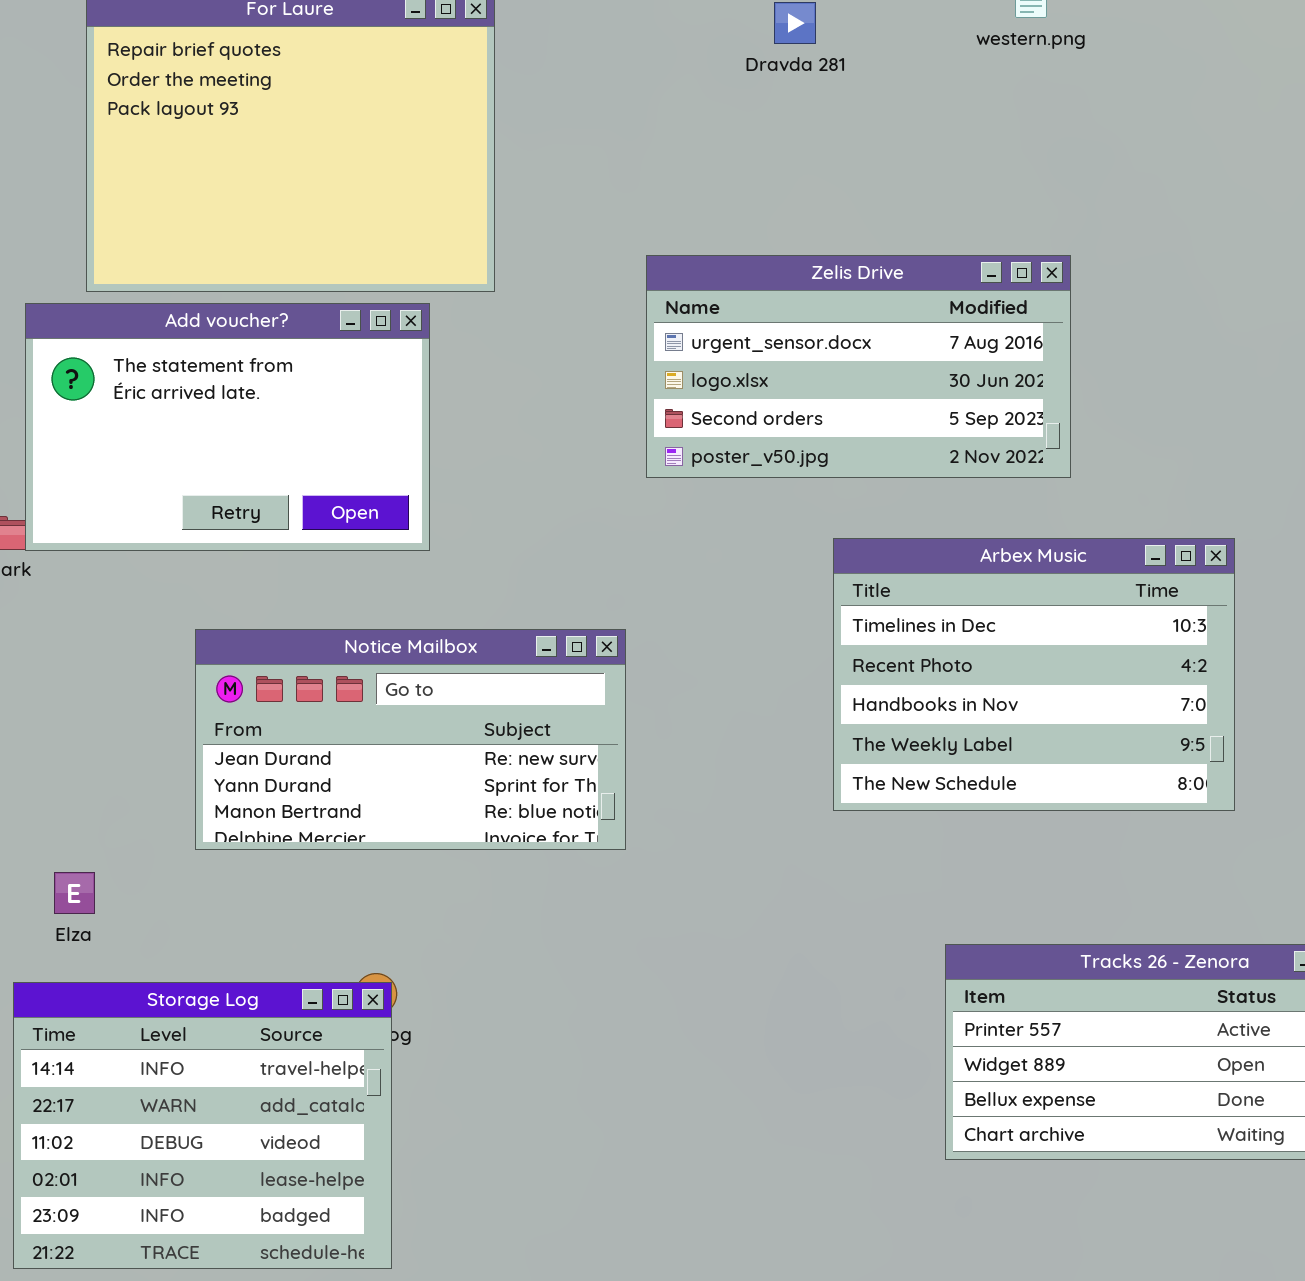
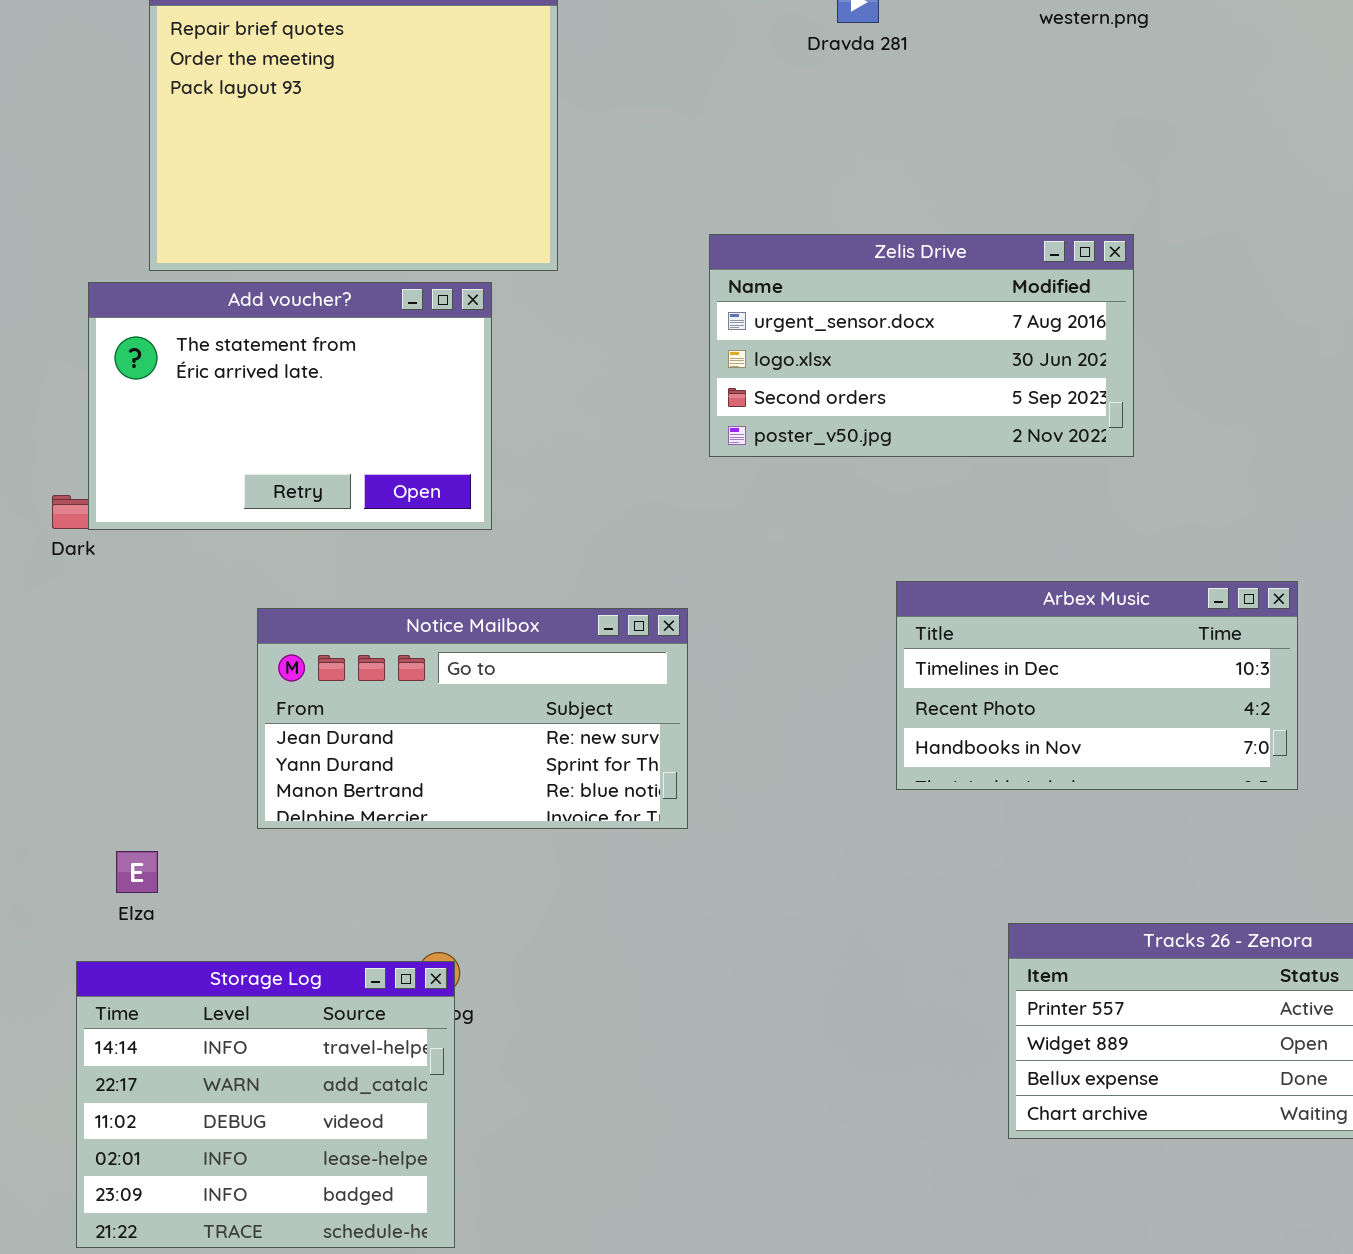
Arbex Music: [833,538,1235,811] -> [896,581,1298,790], resized

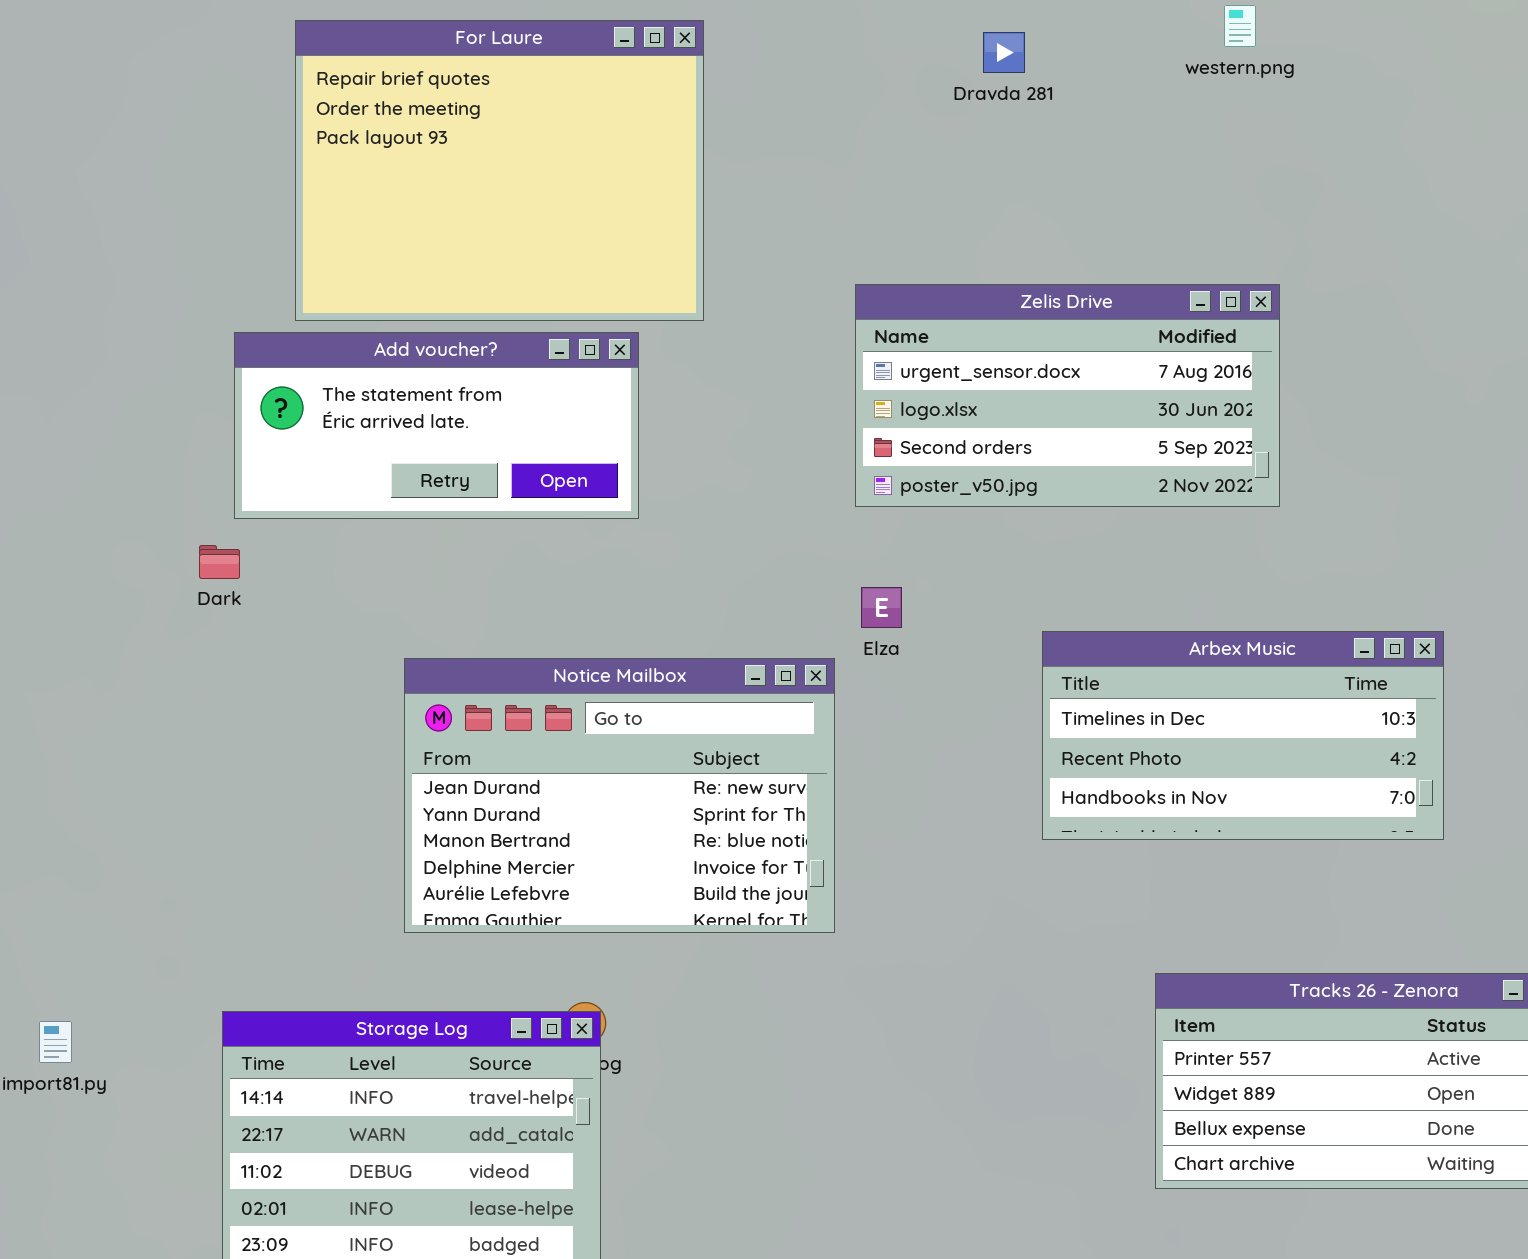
Add voucher?: [88,282,492,530] -> [234,332,639,519], resized
Notice Mailbox: [257,608,688,829] -> [404,658,835,933], resized
Elza: [116,851,158,893] -> [861,587,902,628], moved

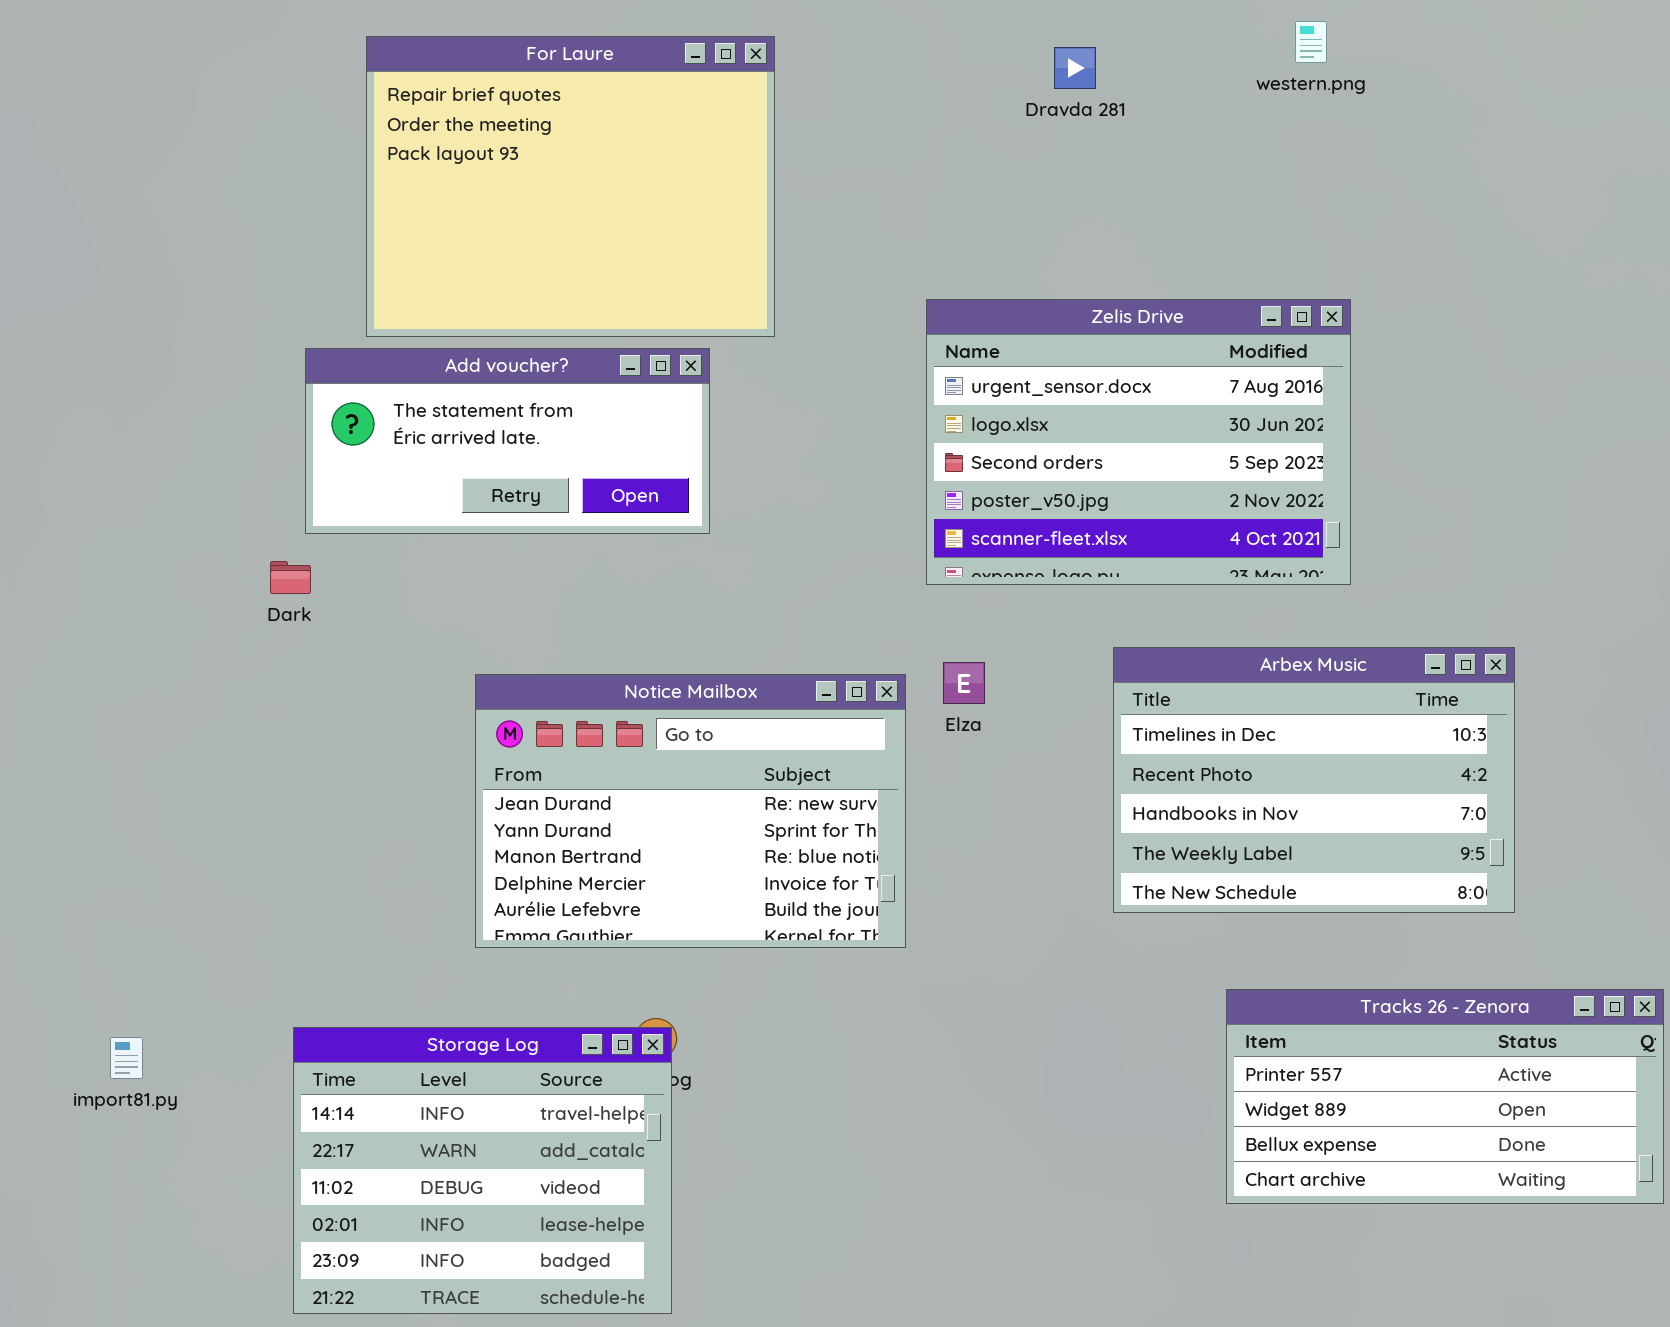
Zelis Drive: [855,284,1280,507] -> [926,299,1351,585], resized
Elza: [861,587,902,628] -> [943,662,985,704], moved
Arbex Music: [1042,631,1444,840] -> [1113,647,1515,913], resized

